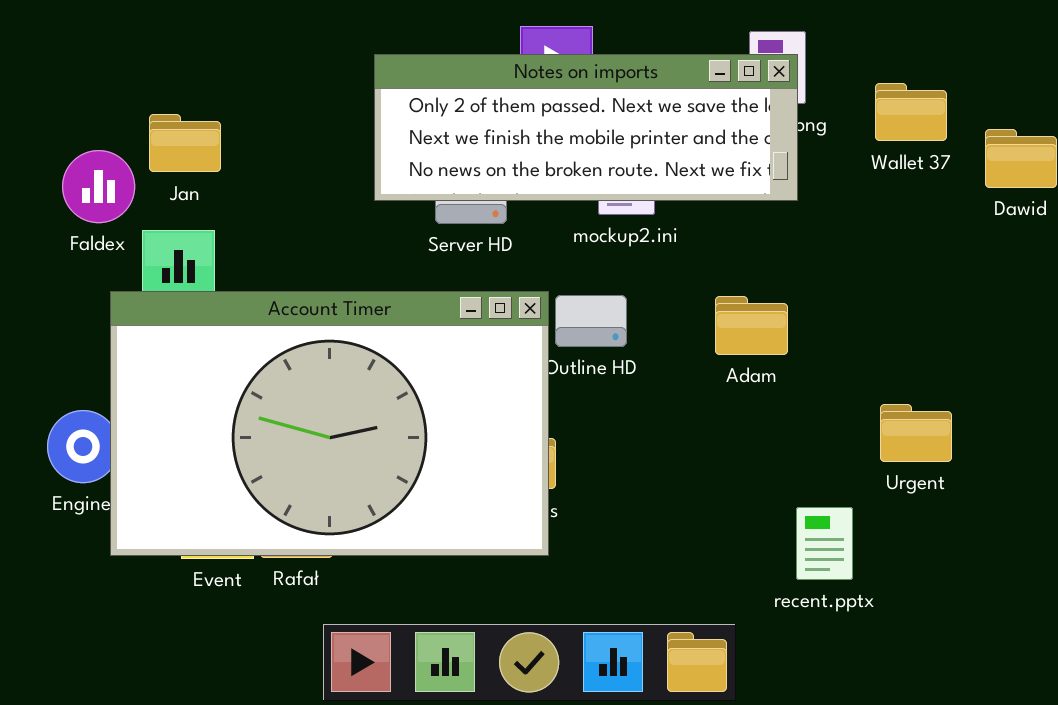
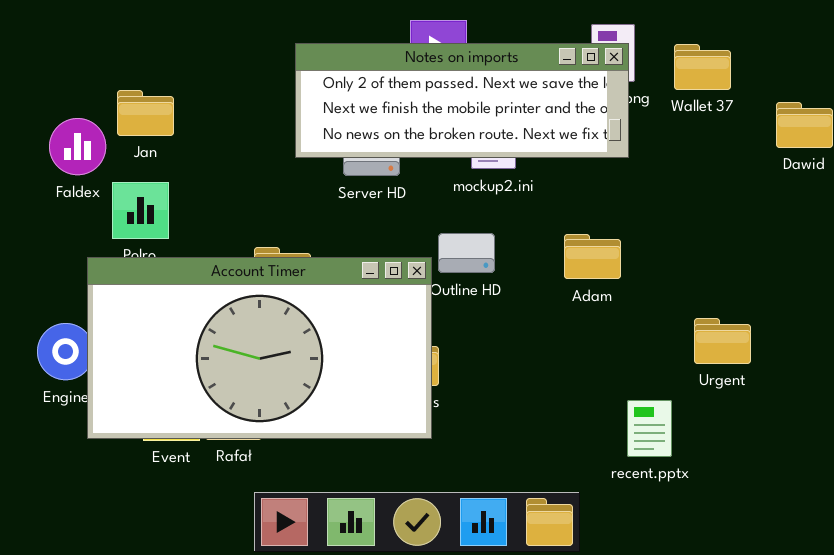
Wallet 37: [875,83,947,141] -> [674,44,731,90], moved
Account Timer: [110,291,549,556] -> [87,257,432,439], resized

